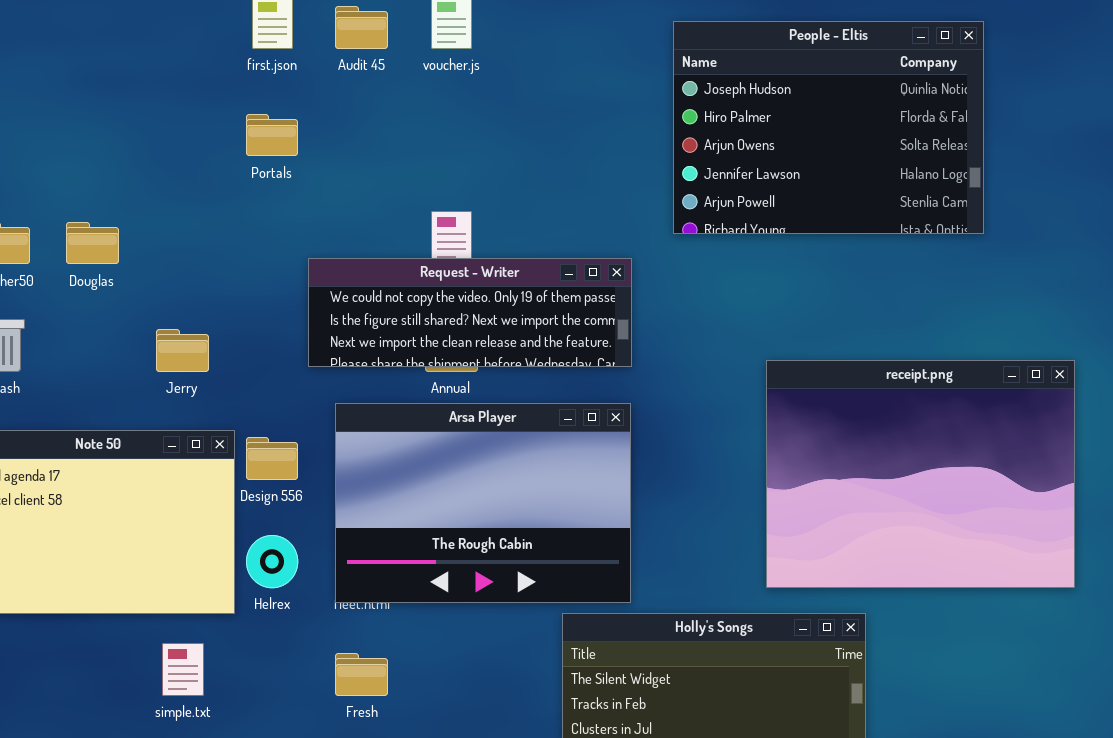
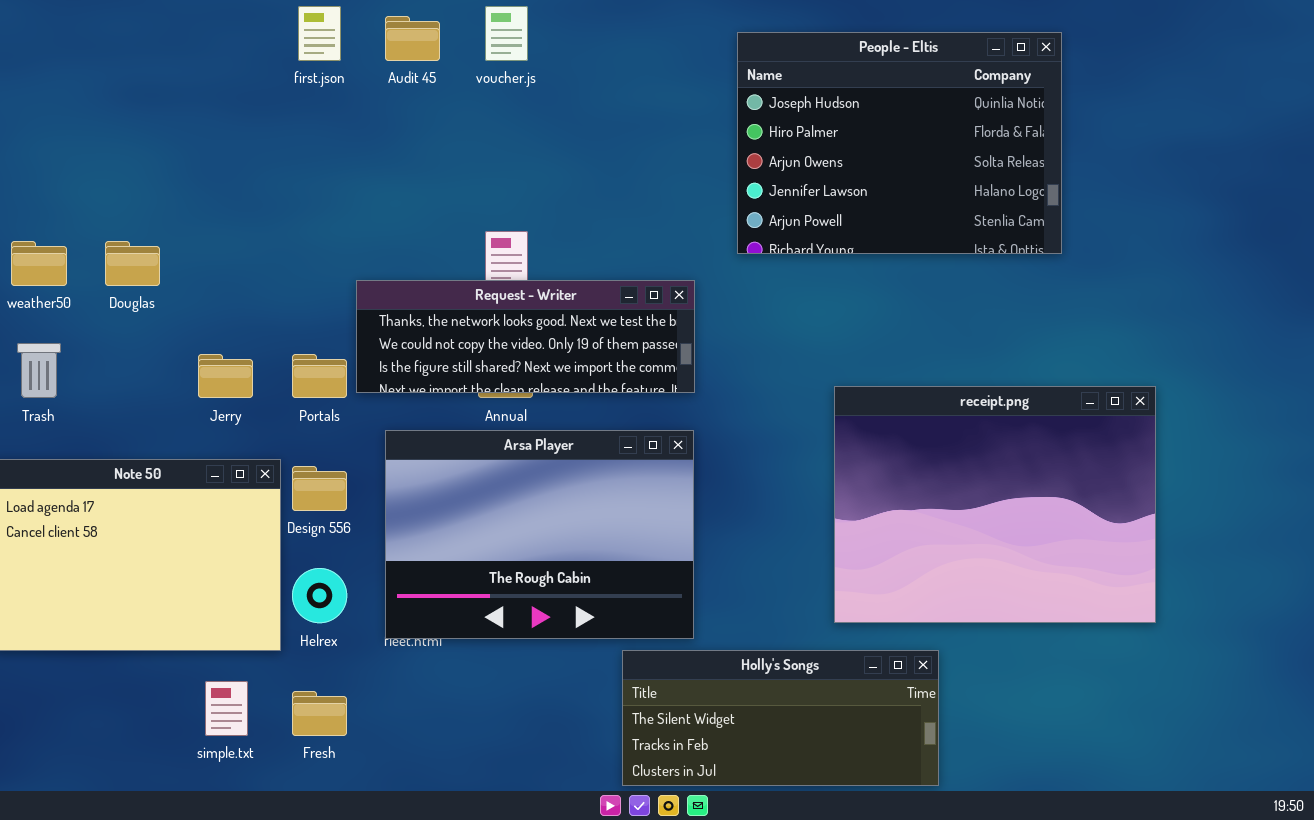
Portals: [246,114,298,156] -> [292,354,347,398], moved
Request - Writer: [308,258,632,367] -> [356,280,695,393], scrolled up 1 row
Fresh: [335,653,388,696] -> [292,691,347,736], moved

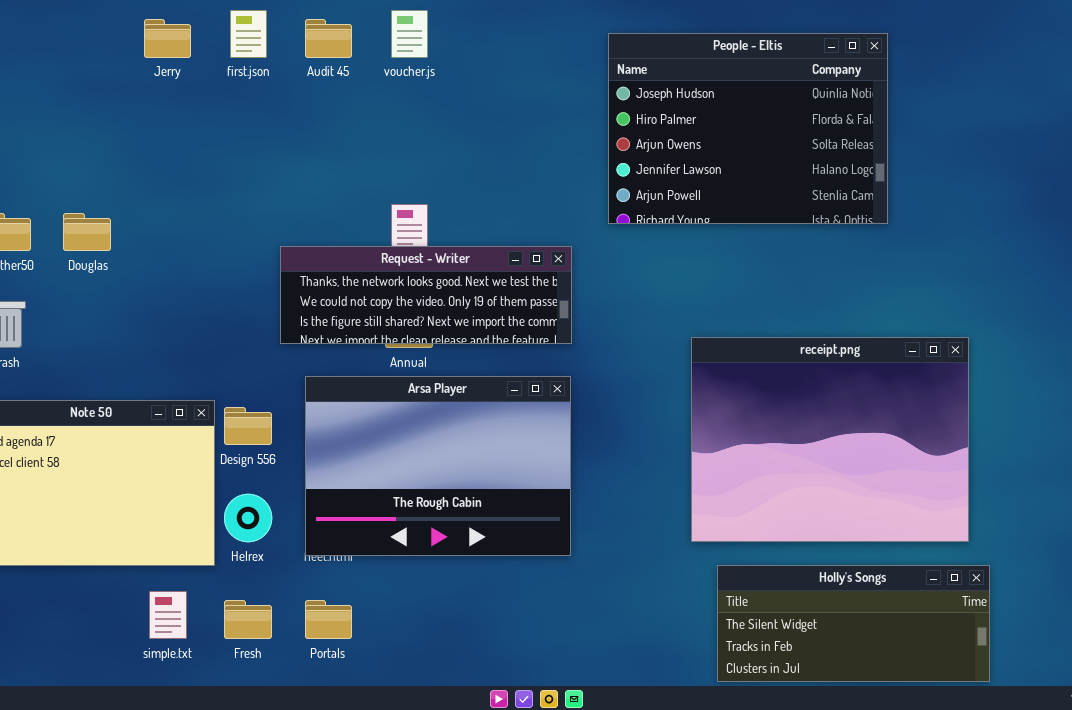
Jerry: [198,354,253,398] -> [144,19,191,58], moved
Portals: [292,354,347,398] -> [305,600,352,639], moved
Holly's Songs: [622,650,939,786] -> [717,565,990,682], moved

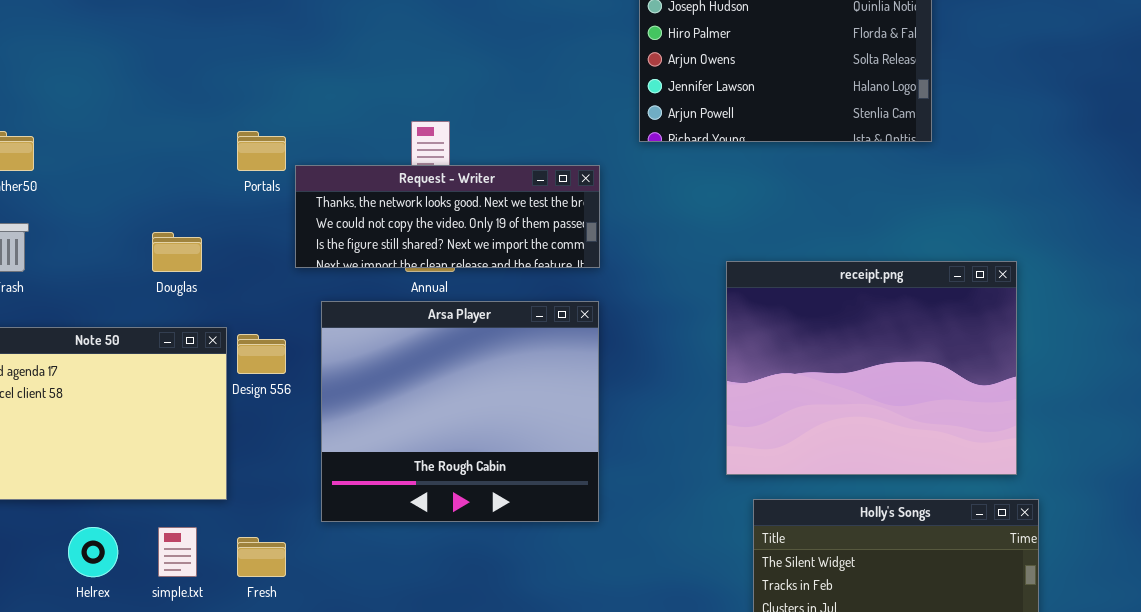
Douglas: [63,213,111,251] -> [152,232,202,272], moved
Arsa Player: [305,376,571,556] -> [321,301,599,522], resized
Helrex: [224,494,272,542] -> [68,527,118,577], moved
Portals: [305,600,352,639] -> [237,131,286,171], moved

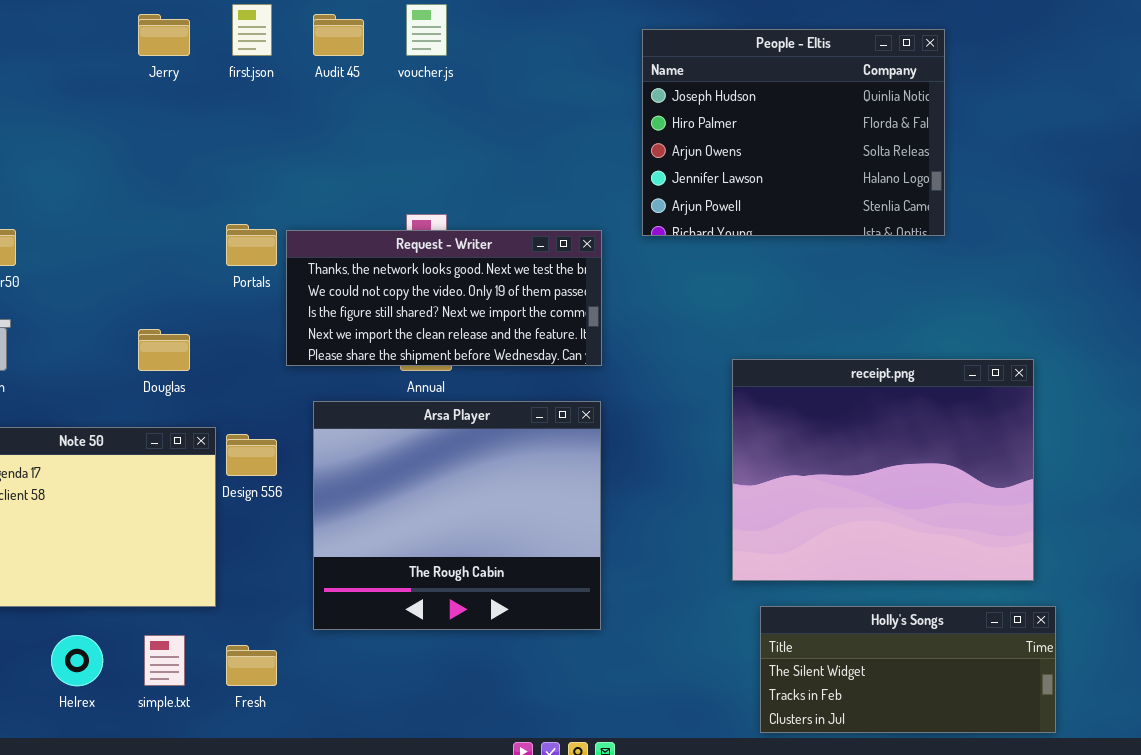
Request - Writer: [295,165,600,268] -> [286,230,602,366], resized

